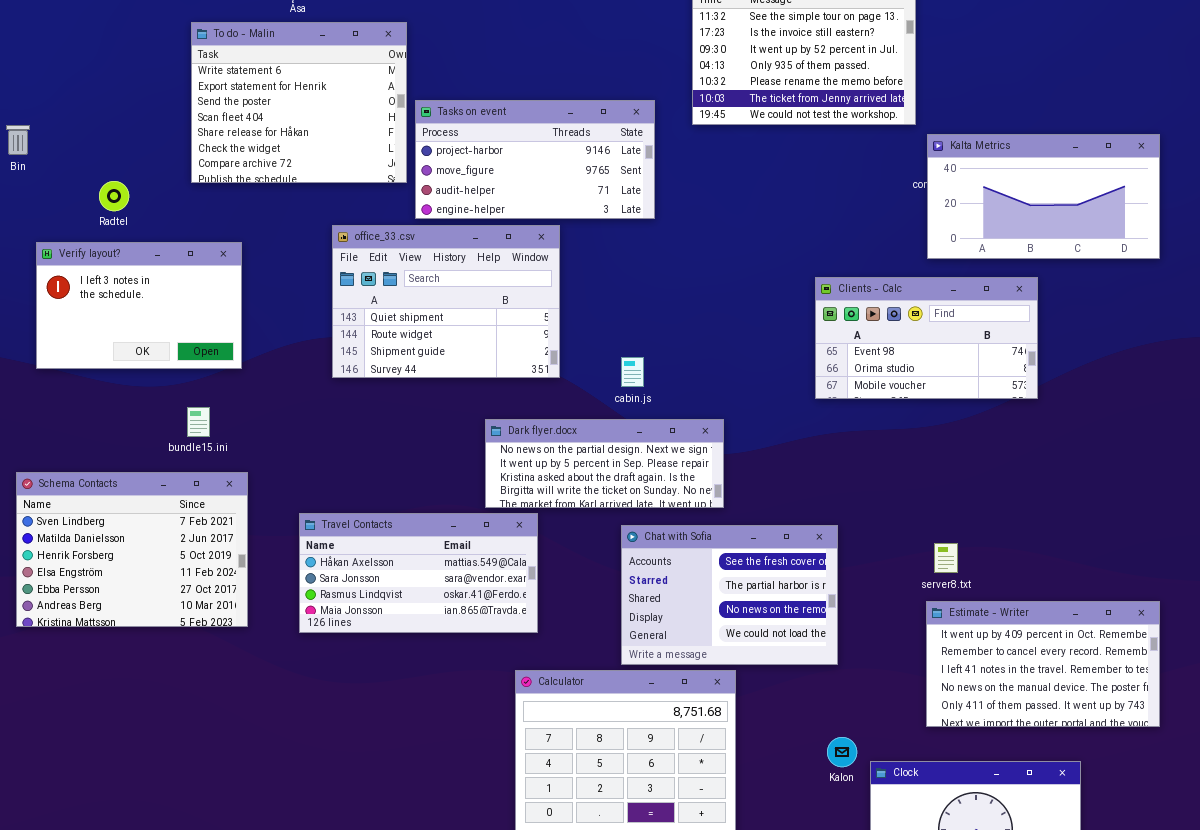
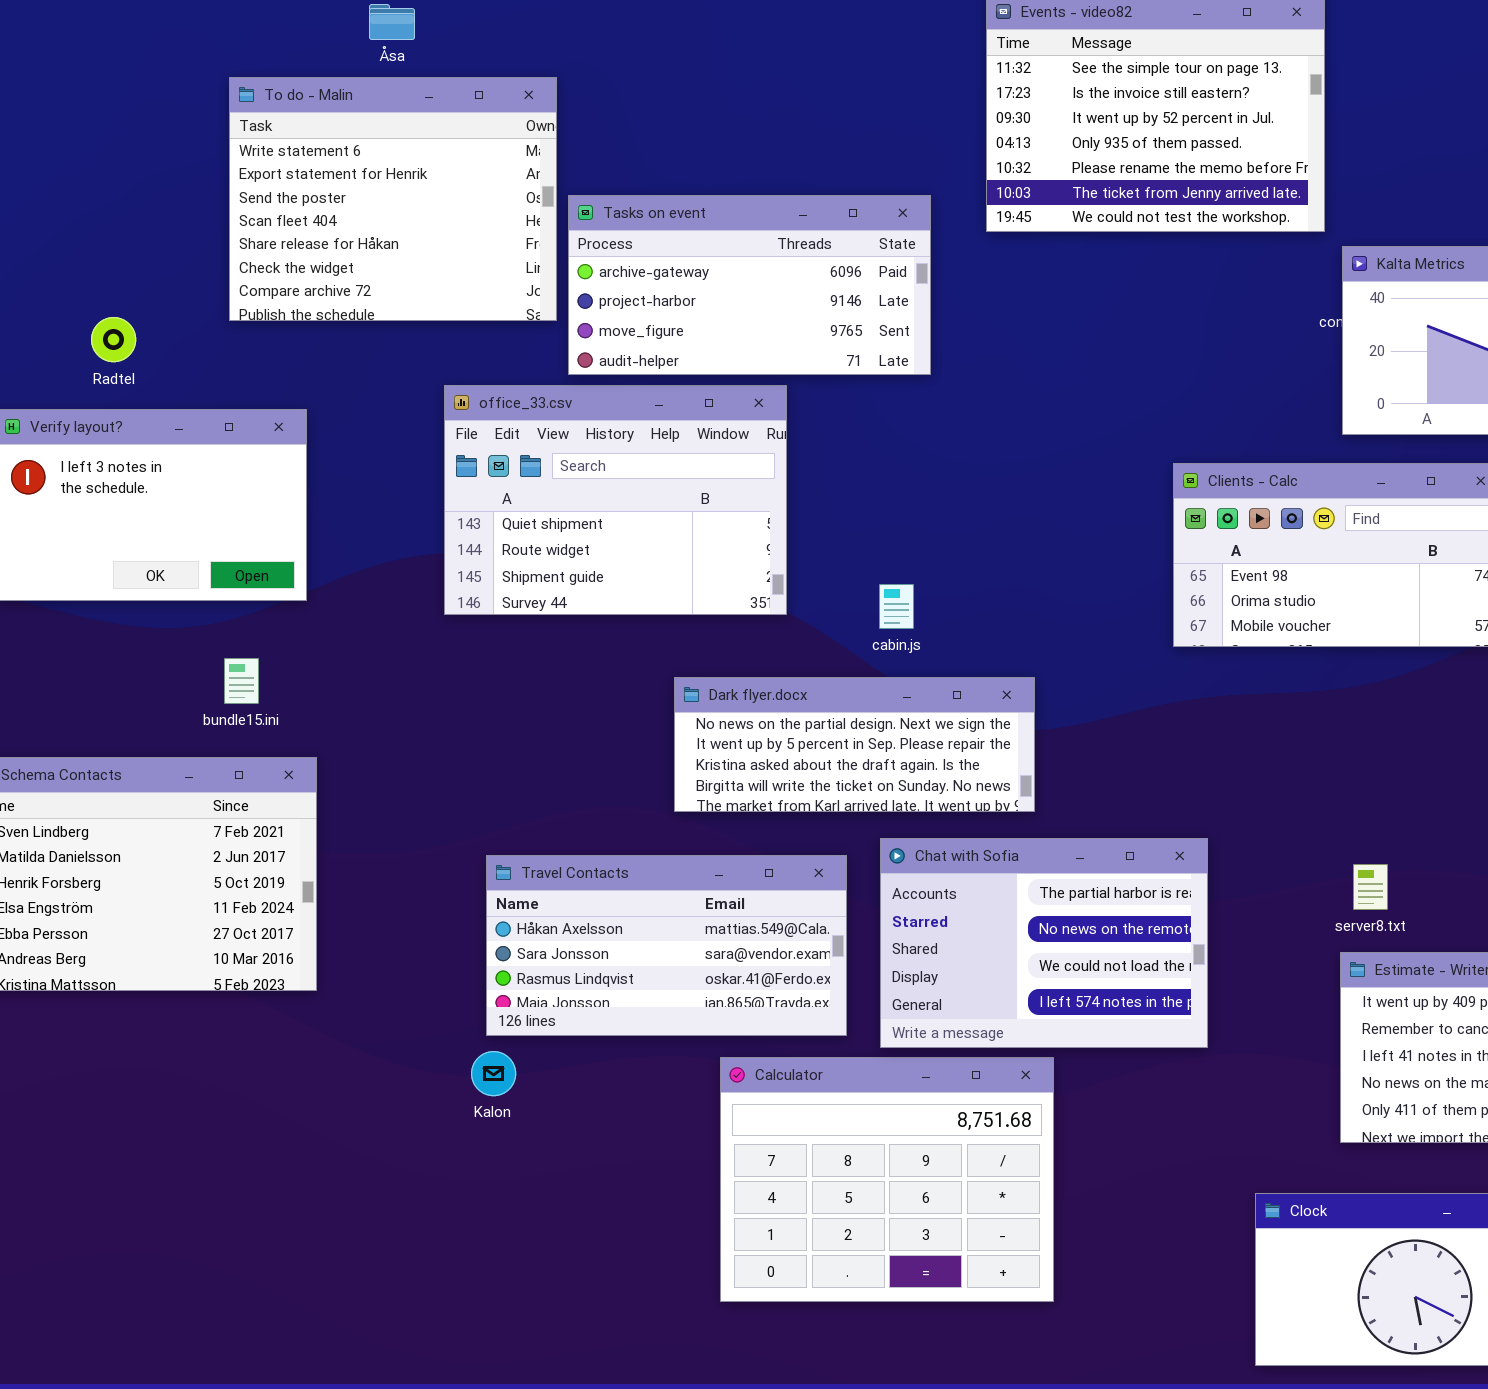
Tasks on event: [415,100,655,219] -> [568,195,931,375], scrolled up 1 row
Travel Contacts: [299,513,538,633] -> [486,855,847,1036], moved
Chat with Sofia: [621,525,838,665] -> [880,838,1208,1048], scrolled down 1 row
Kalon: [827,737,857,767] -> [471,1051,516,1096], moved

